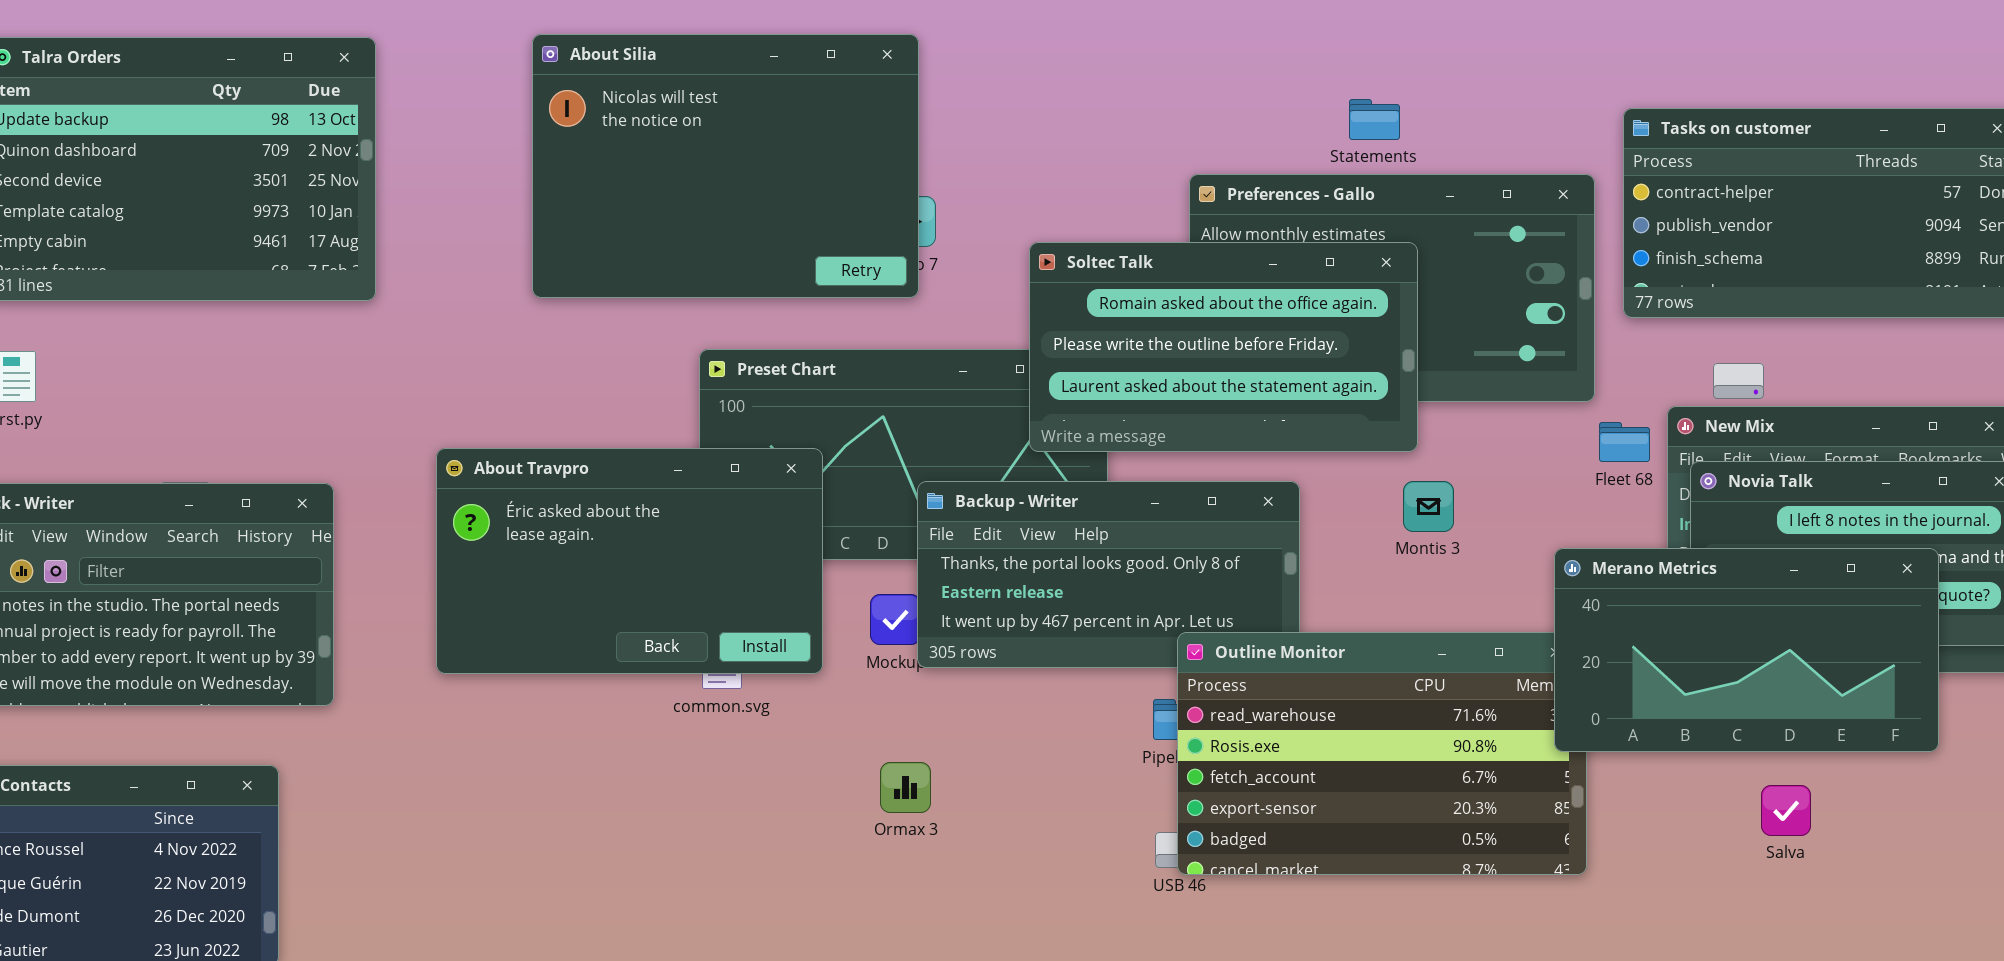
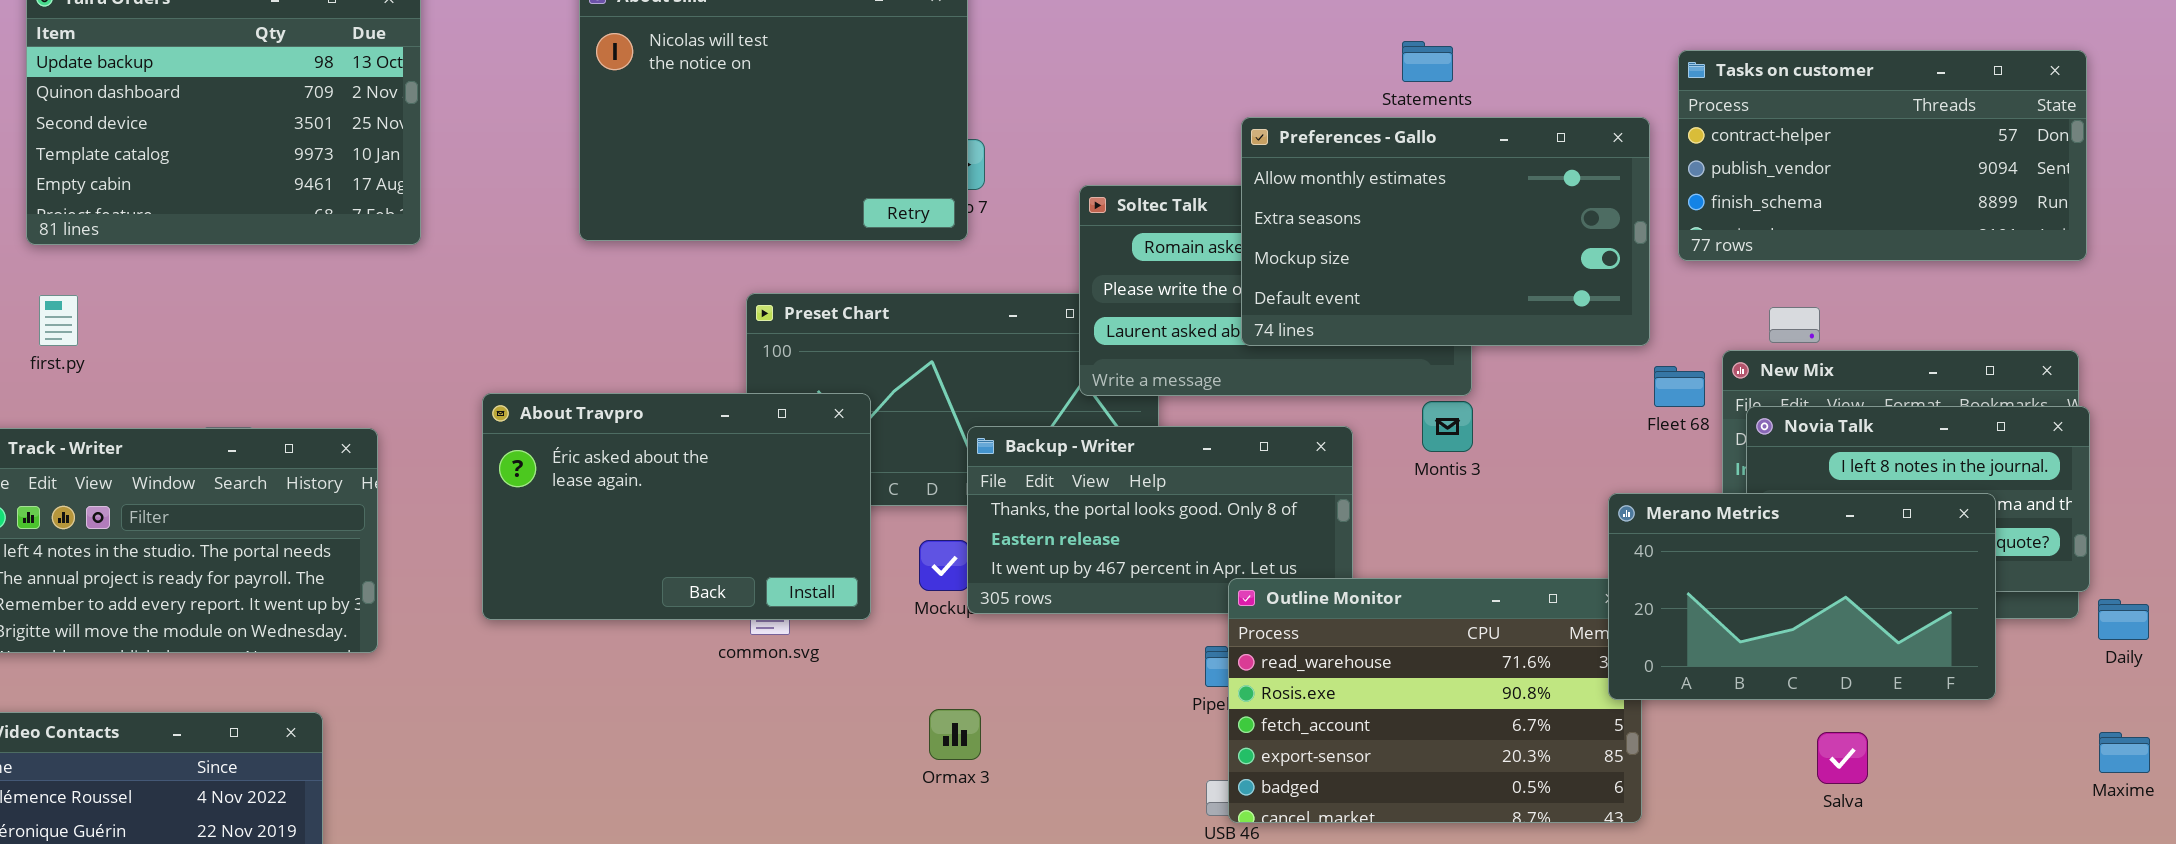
Preferences - Gallo: [1189,174,1595,402] -> [1241,117,1650,346], raised
Montis 3: [1403,481,1454,532] -> [1422,401,1473,452], moved

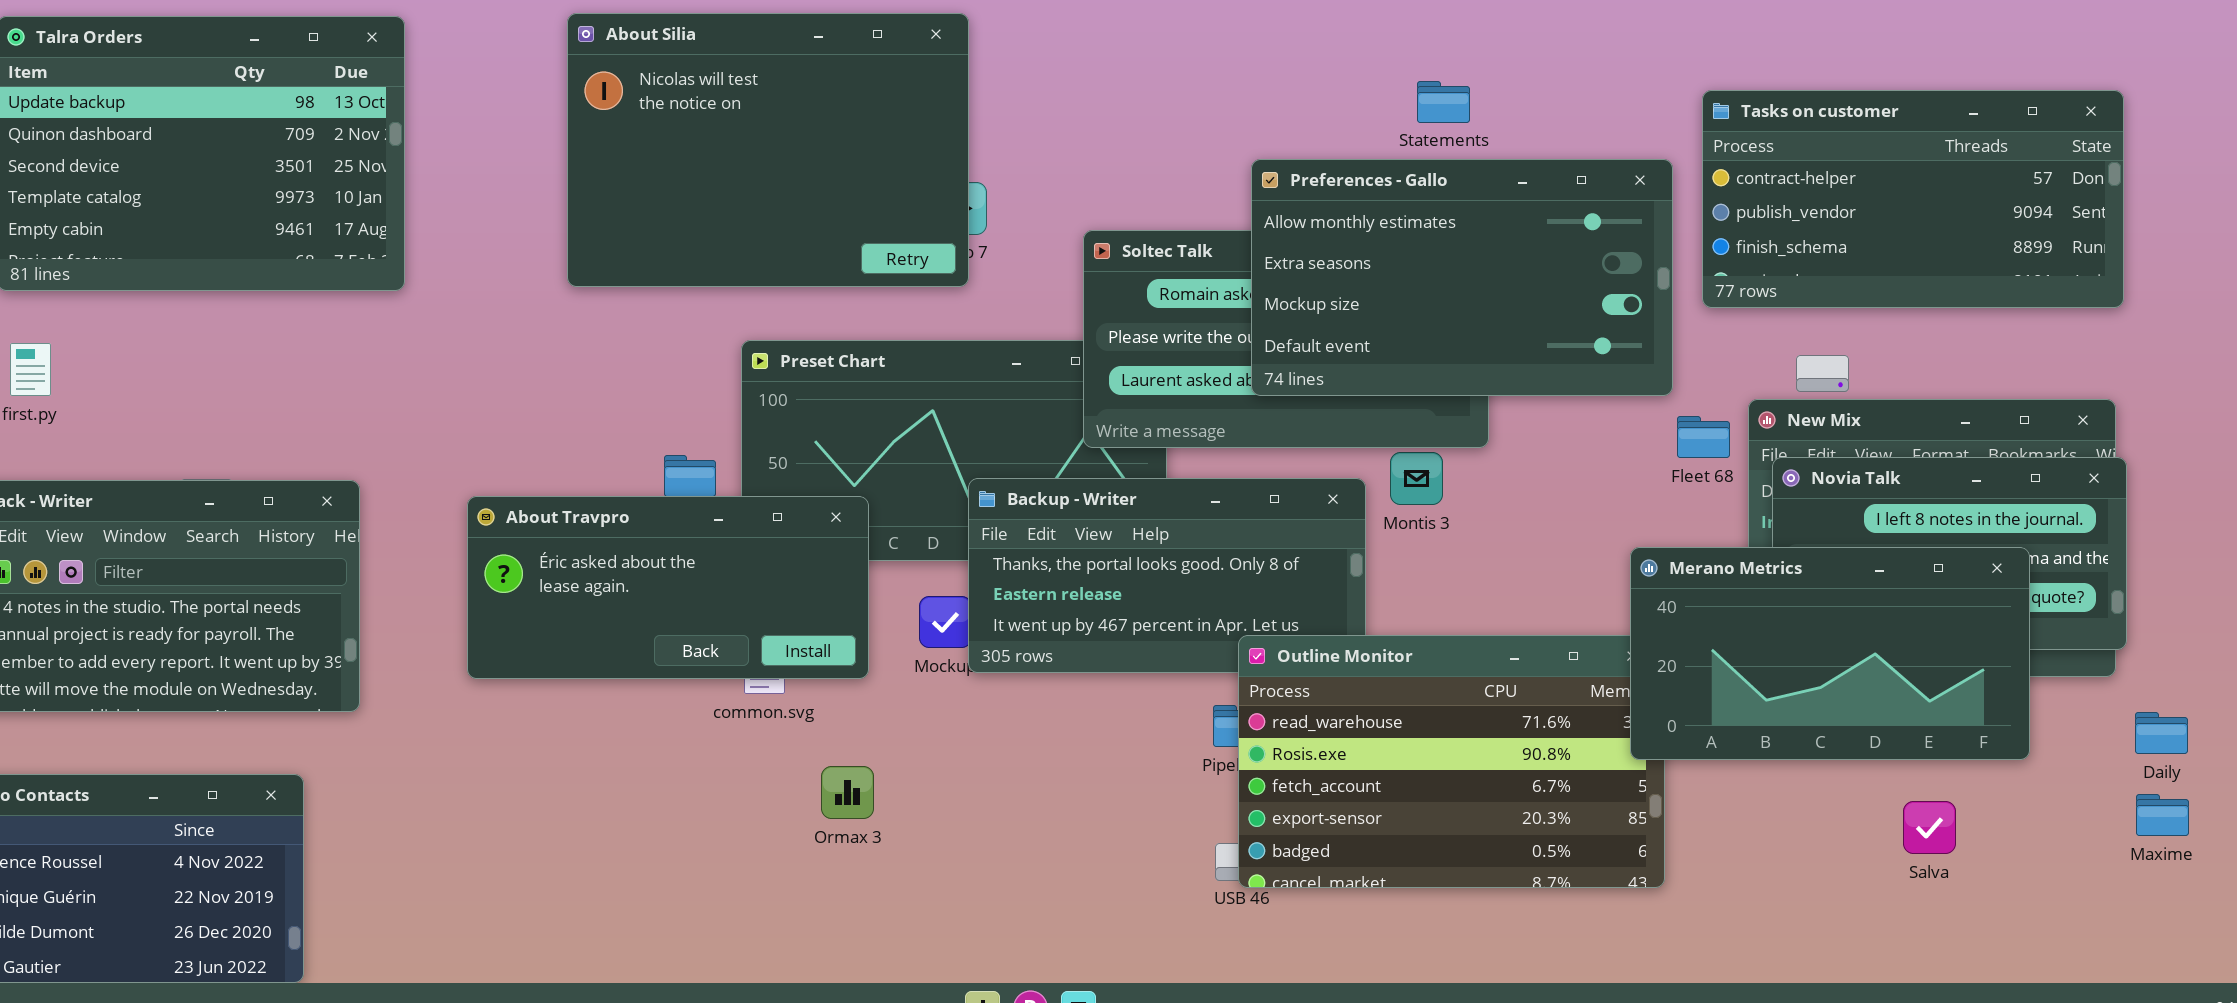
About Travpro: [482,393,871,620] -> [467,496,869,679], resized
Montis 3: [1422,401,1473,452] -> [1390,452,1443,505], moved
Daily: [2098,599,2149,640] -> [2135,712,2188,754], moved
Ormax 3: [929,709,981,760] -> [821,766,874,819], moved
Salva: [1817,732,1868,784] -> [1903,801,1956,854], moved

